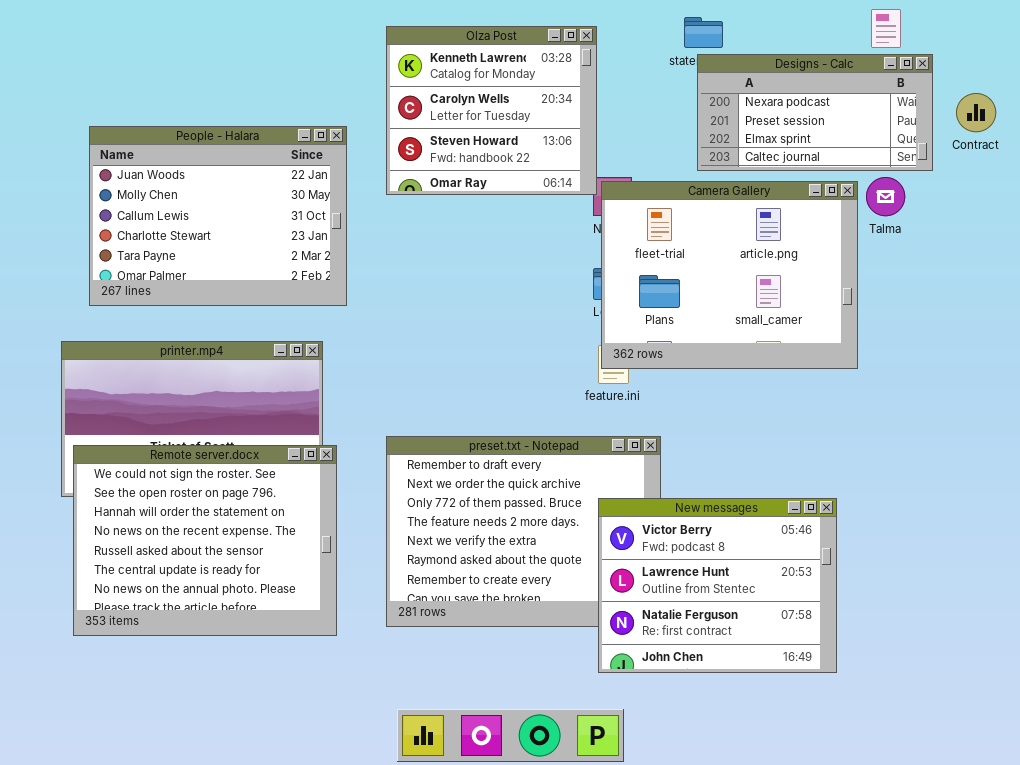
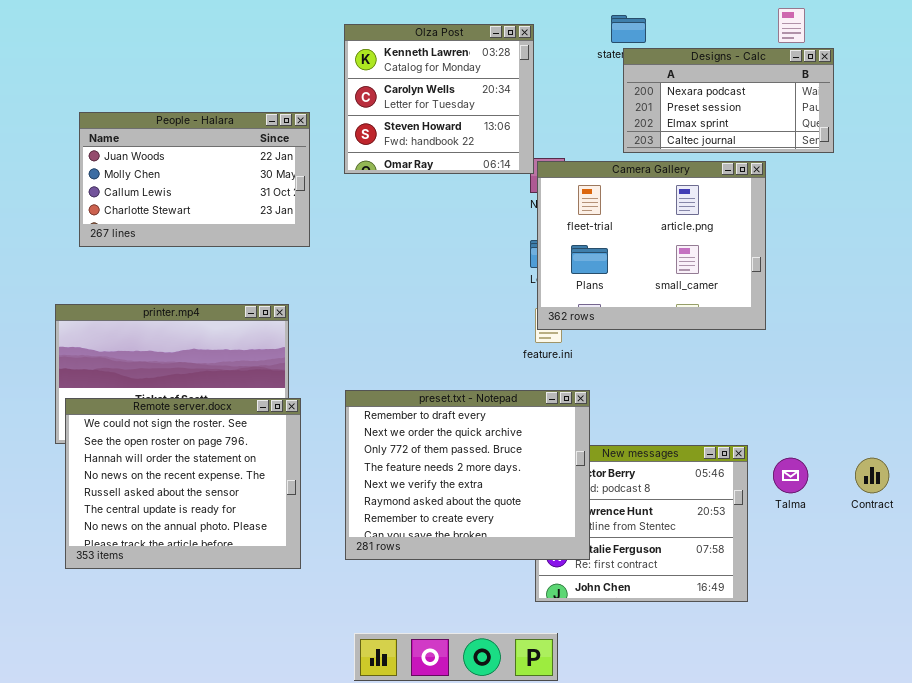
Contract: [956,93,996,132] -> [855,458,889,493], moved
People - Halara: [89,126,347,306] -> [79,112,310,247], resized
Talma: [866,177,905,216] -> [773,458,808,493], moved
preset.txt - Notepad: [386,436,661,627] -> [345,390,590,560], raised

